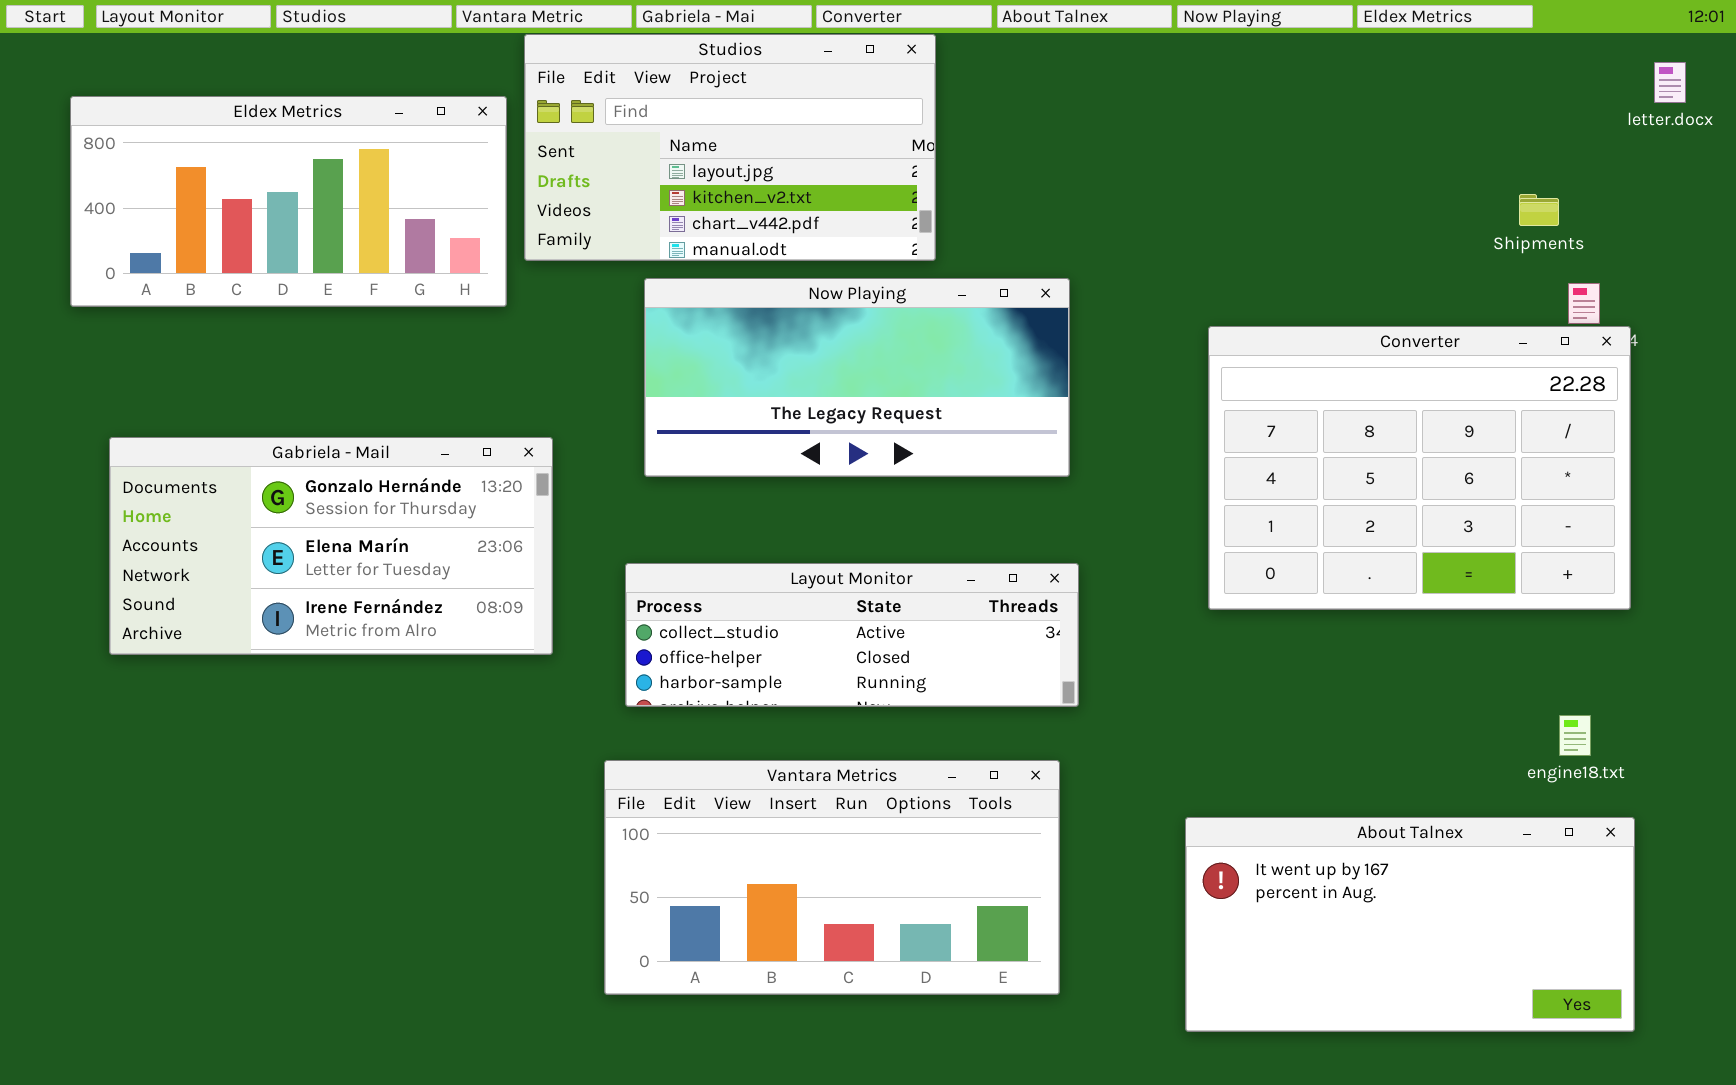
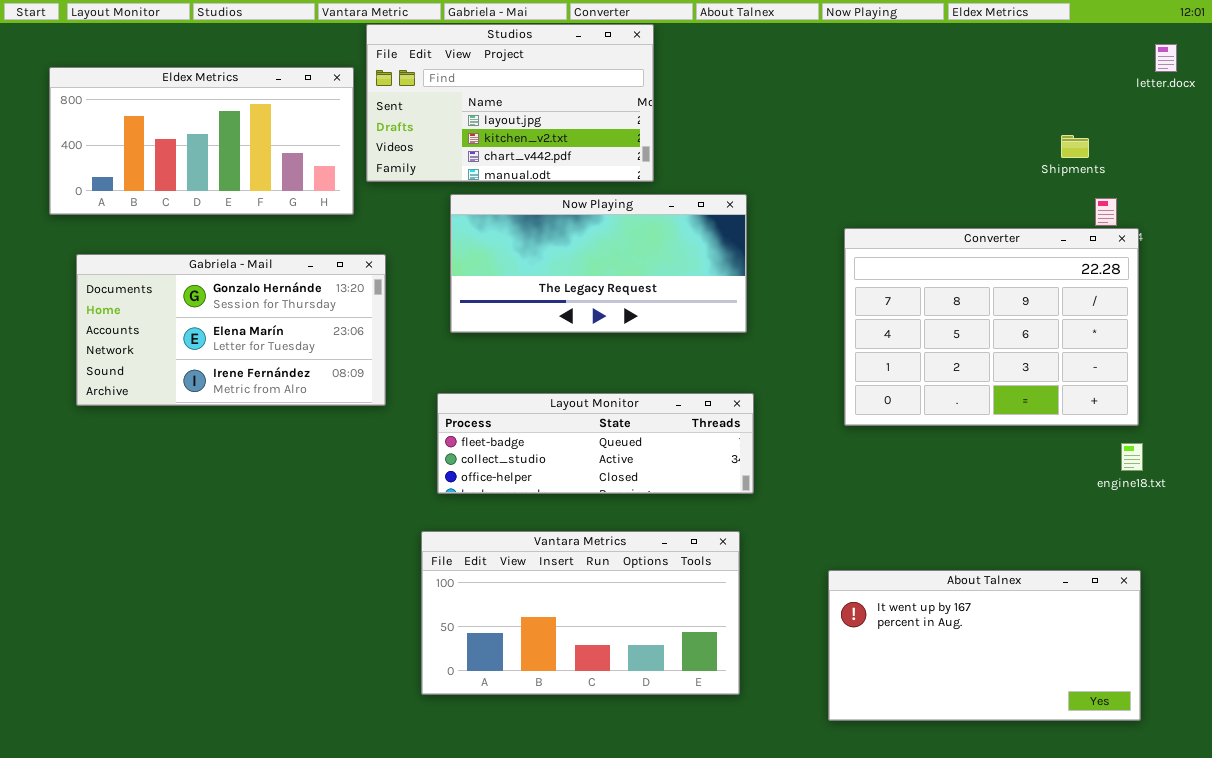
Gabriela - Mail: [109,437,553,655] -> [76,254,386,406], moved
Layout Monitor: [625,563,1079,707] -> [437,393,754,494], scrolled up 1 row
engine18.txt: [1559,715,1591,756] -> [1121,443,1143,471], moved

